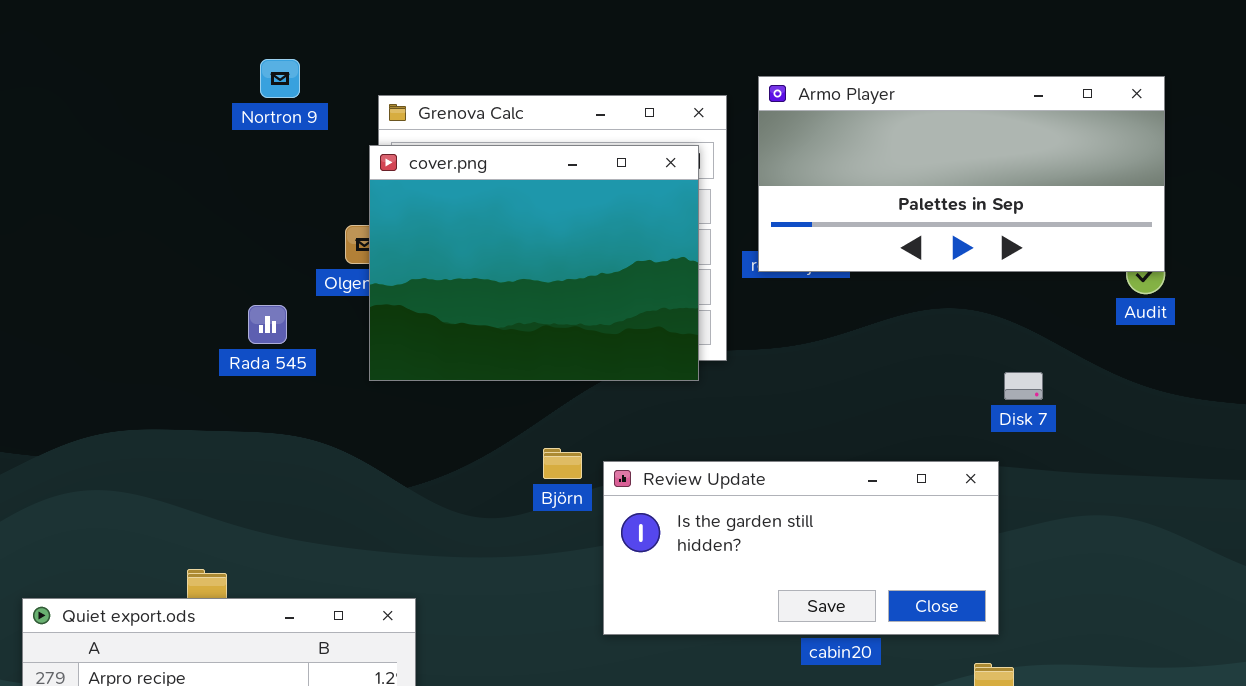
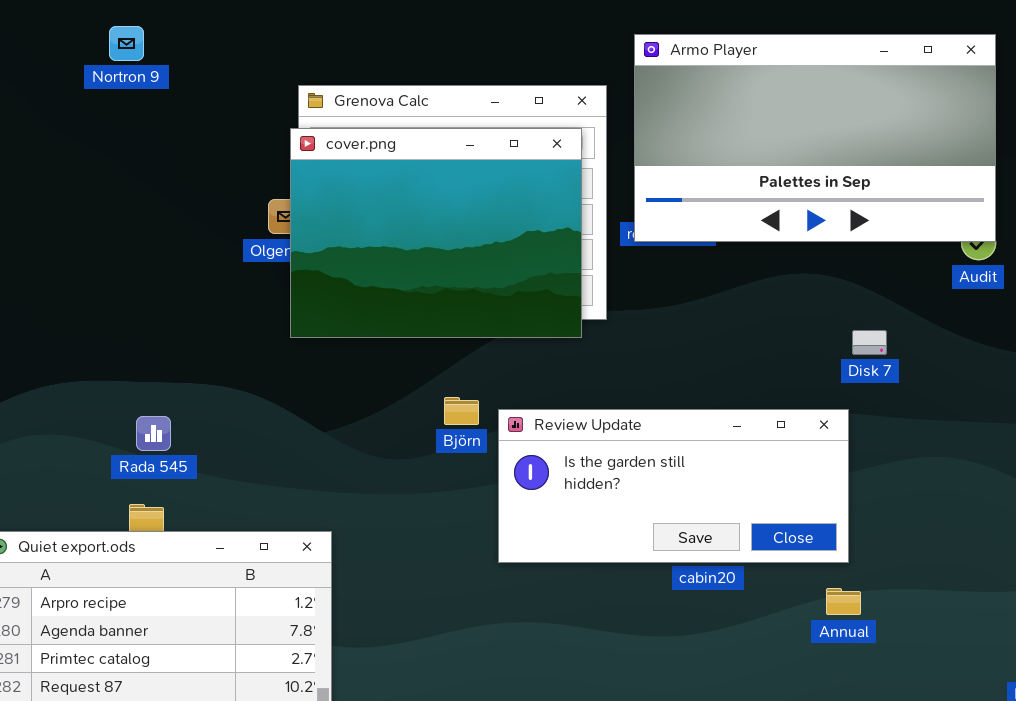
Nortron 9: [260,59,300,98] -> [109,26,144,61], moved
Armo Player: [758,76,1165,272] -> [634,34,996,242], resized
Rada 545: [248,305,287,344] -> [136,416,171,451], moved

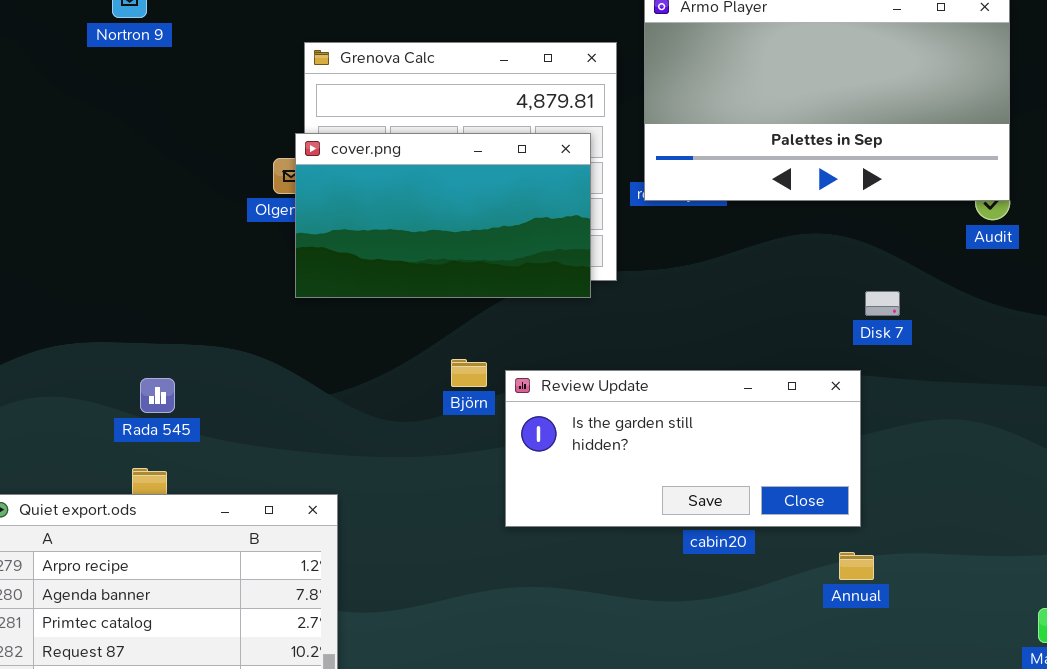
cover.png: [290,128,582,338] -> [295,133,591,298], resized

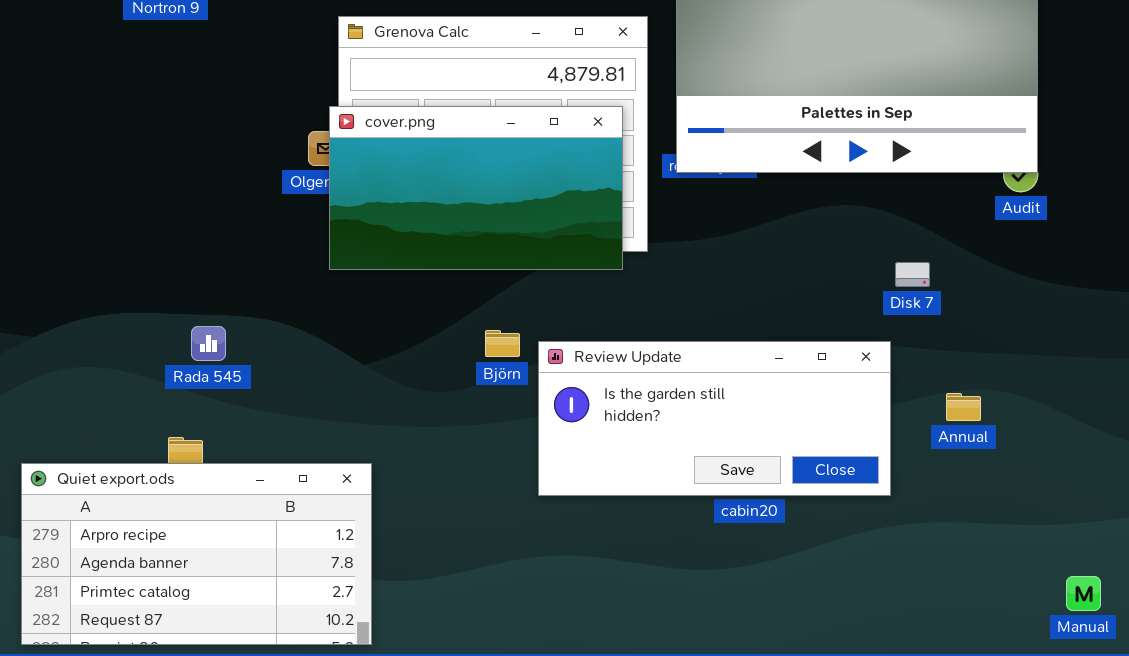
Rada 545: [140,378,175,413] -> [191,326,226,361], moved
Annual: [839,552,874,580] -> [946,393,981,421], moved

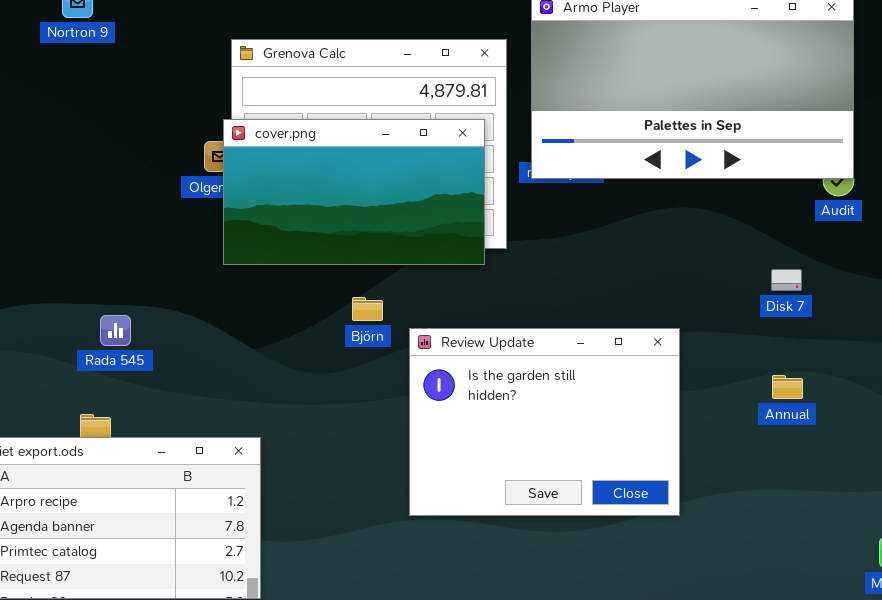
Disk 7: [895,262,930,287] -> [771,269,802,291], moved
Björn: [485,330,520,357] -> [352,297,383,321], moved
Review Update: [538,341,891,496] -> [409,328,680,516], resized

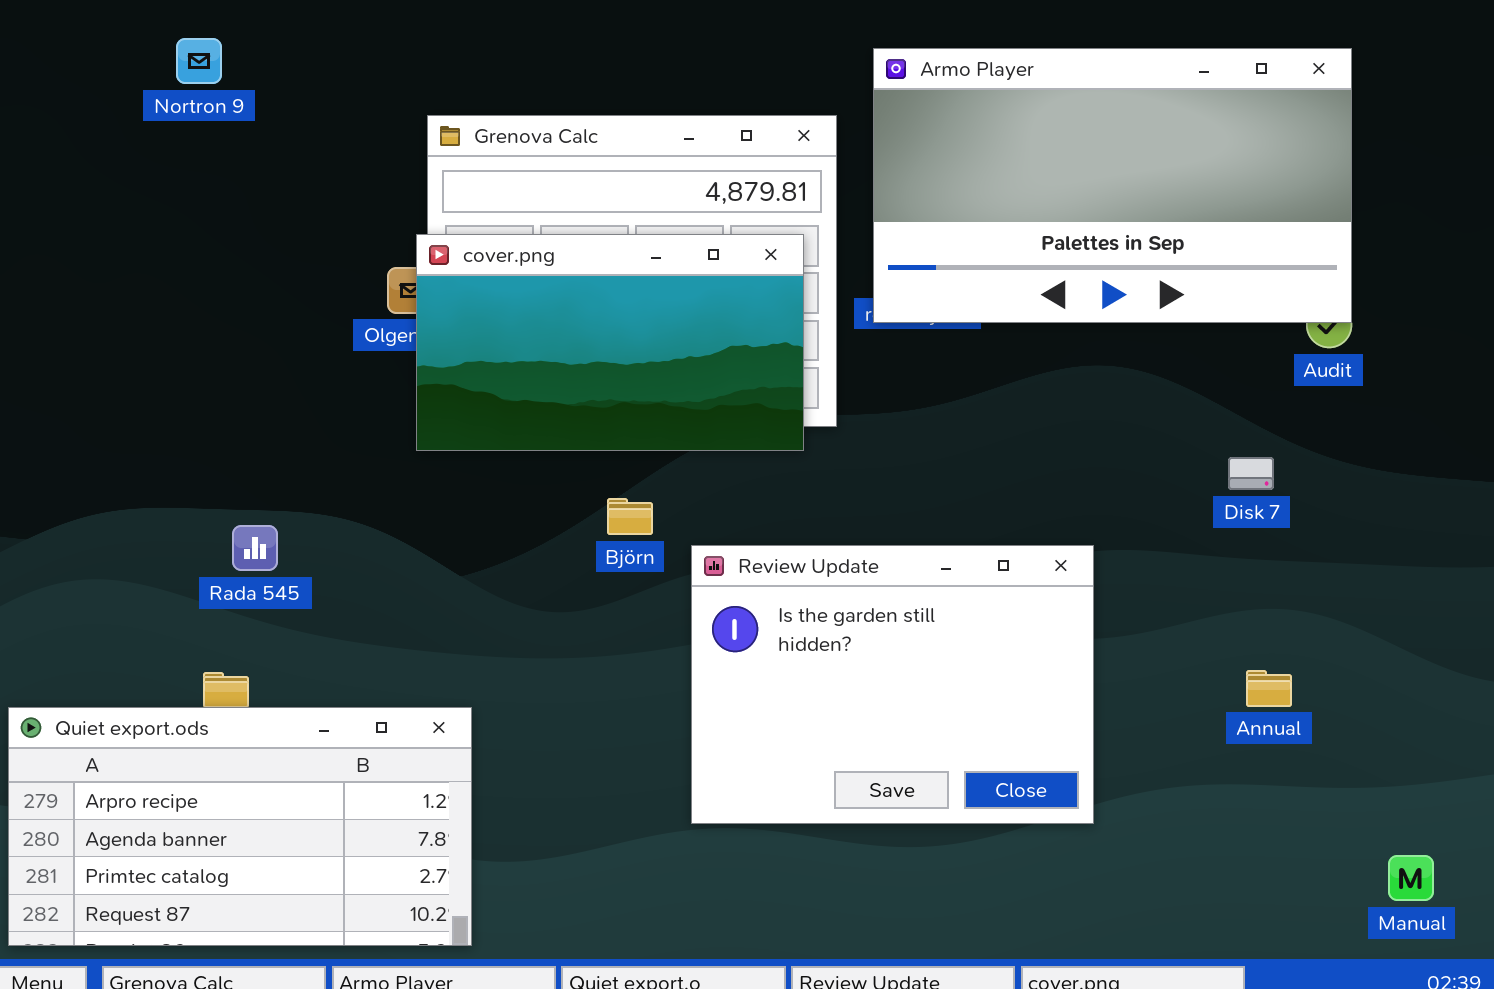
Annual: [772,375,803,399] -> [1246,670,1292,707], moved

